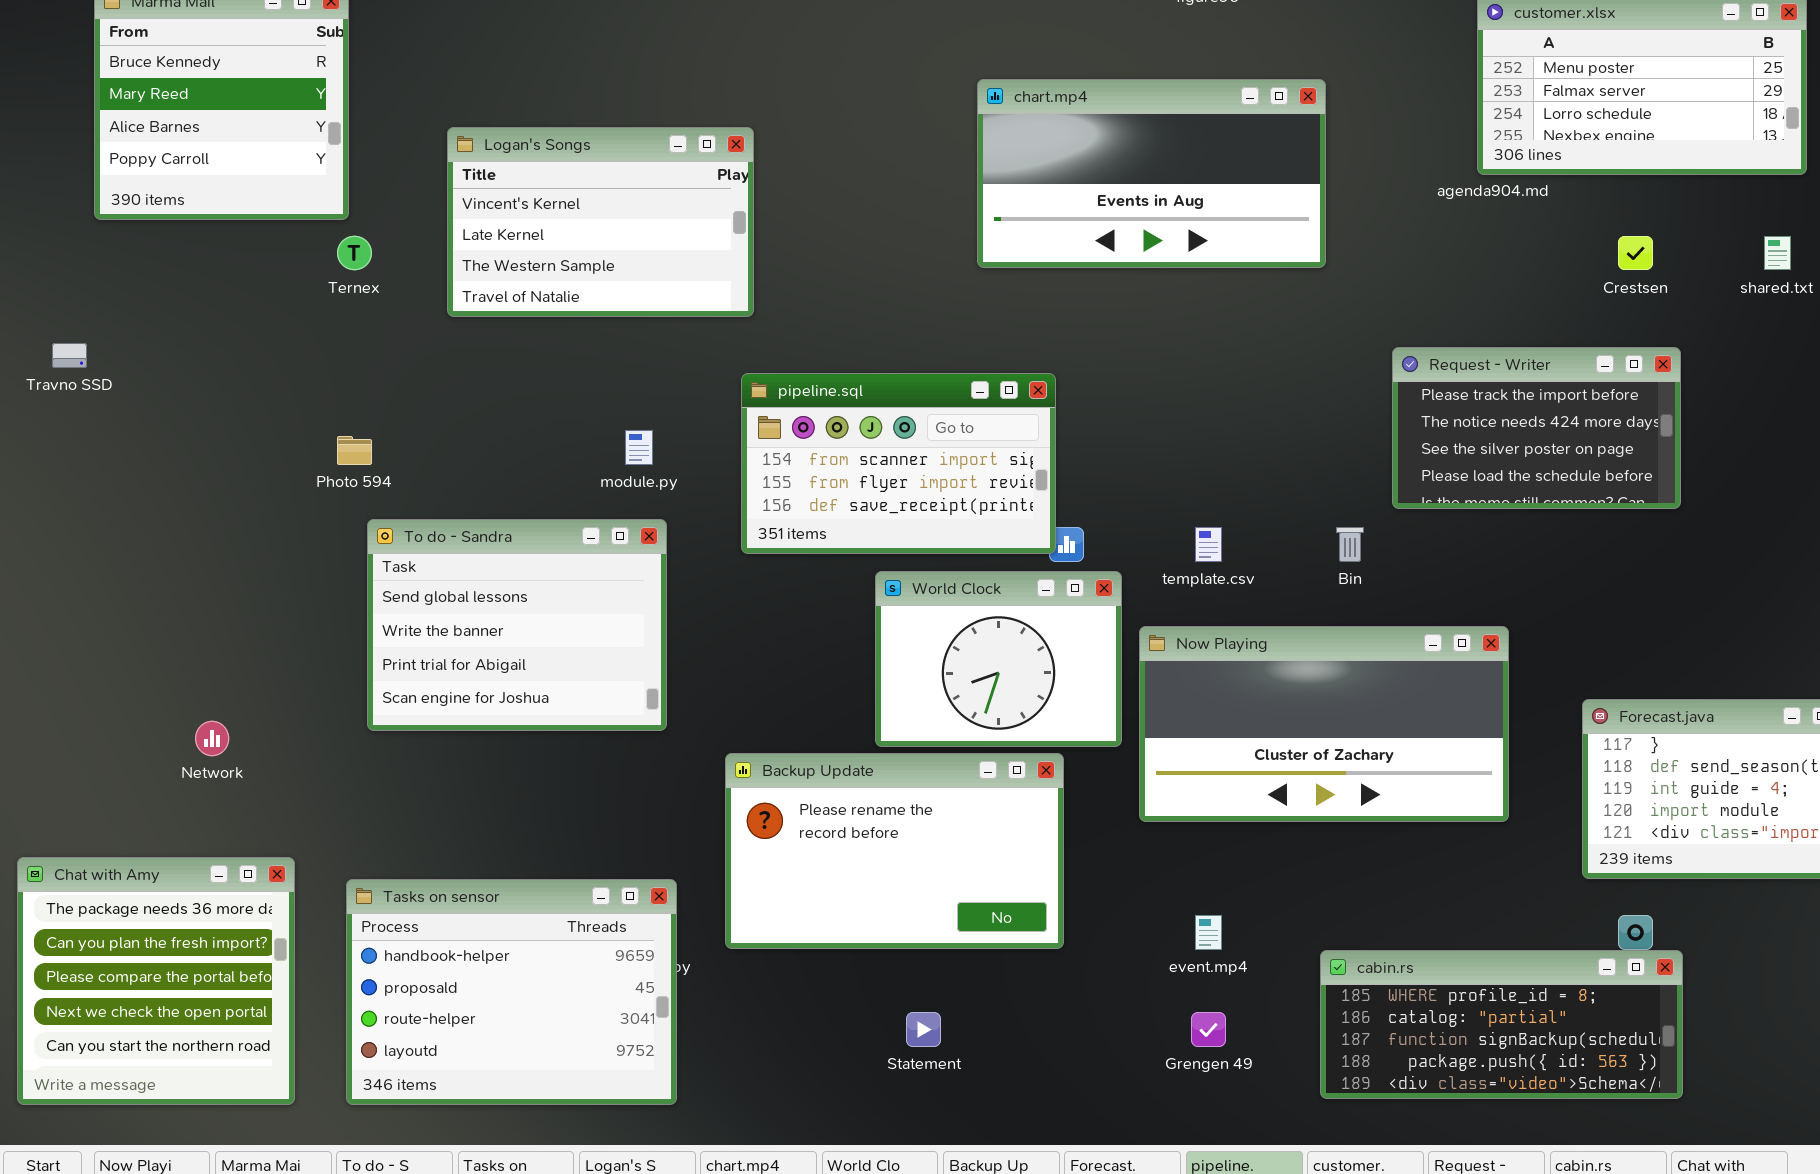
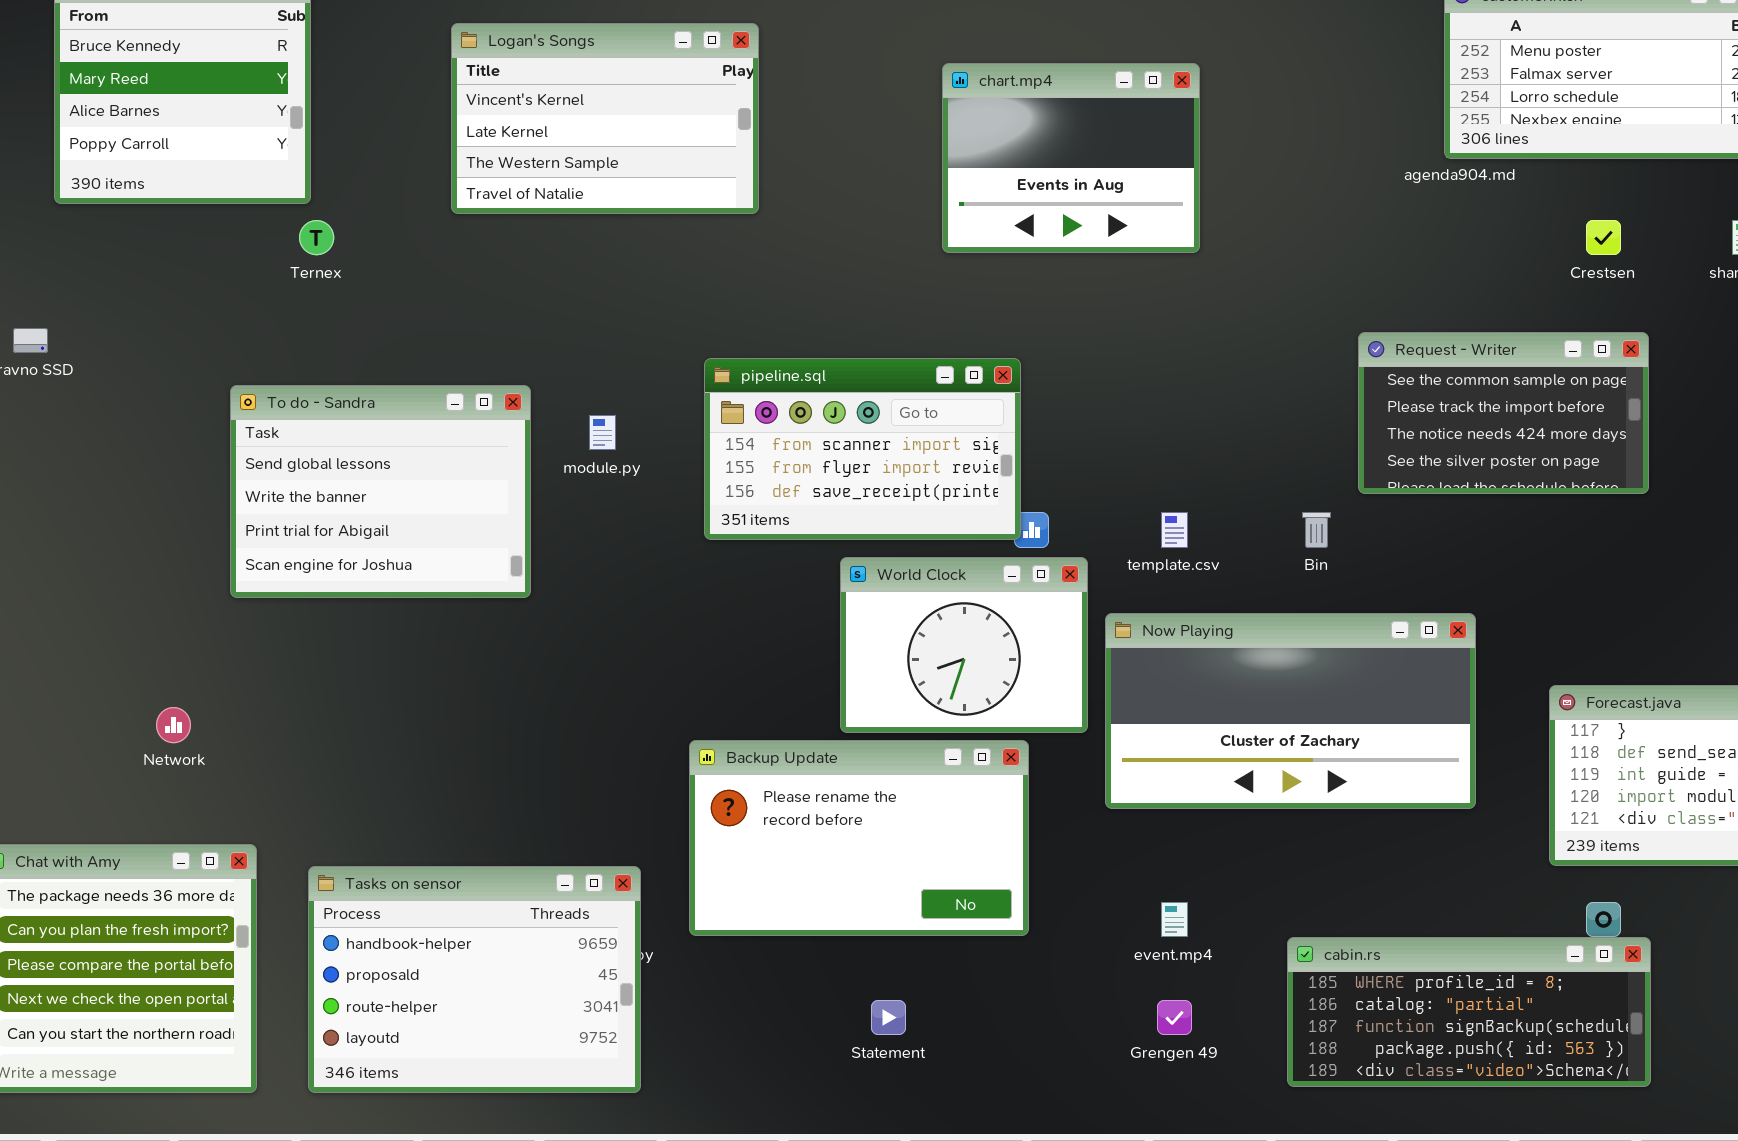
chart.mp4: [977,79,1326,268] -> [942,63,1200,253], resized
Logan's Songs: [447,127,754,317] -> [451,23,759,214], moved
Request - Writer: [1392,347,1681,509] -> [1358,332,1649,494], scrolled up 1 row
To do - Sandra: [367,519,667,731] -> [230,385,531,598], moved

